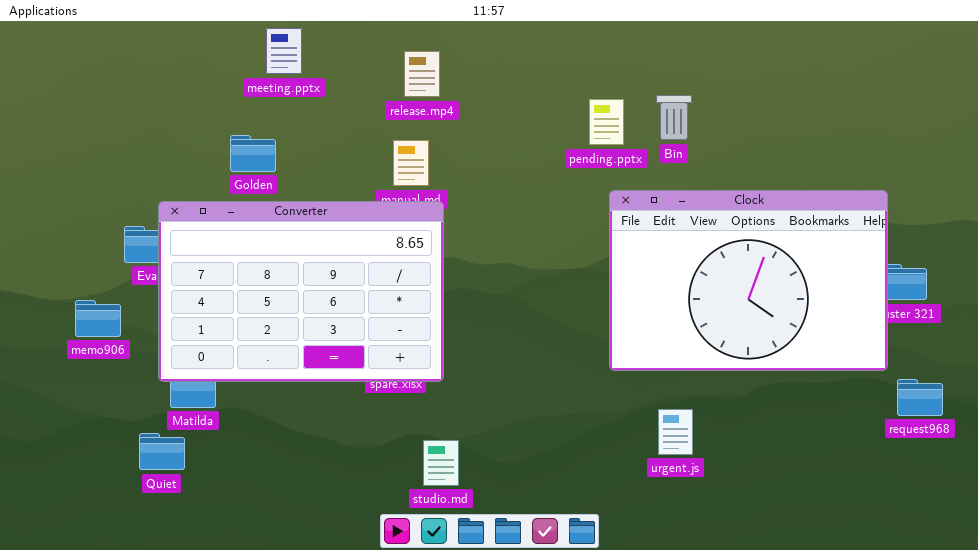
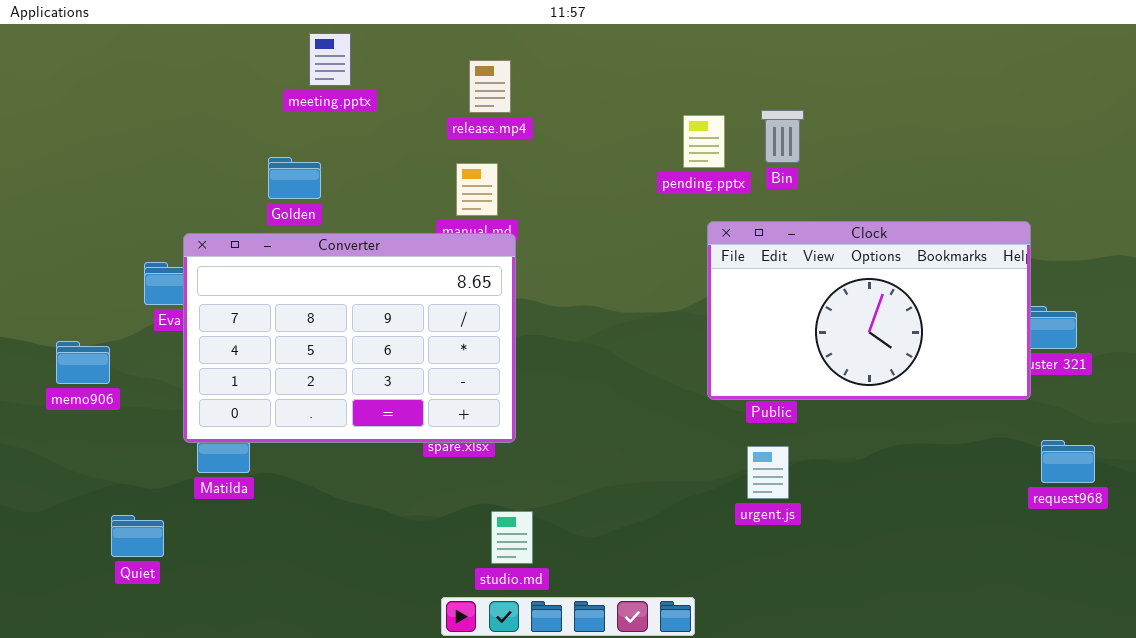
Clock: [609,190,888,371] -> [707,221,1031,400], resized
memo906: [75,300,121,337] -> [56,341,110,384], moved
urgent.js: [658,409,693,455] -> [747,446,789,499], moved
Quiet: [139,433,185,470] -> [111,515,164,557], moved

